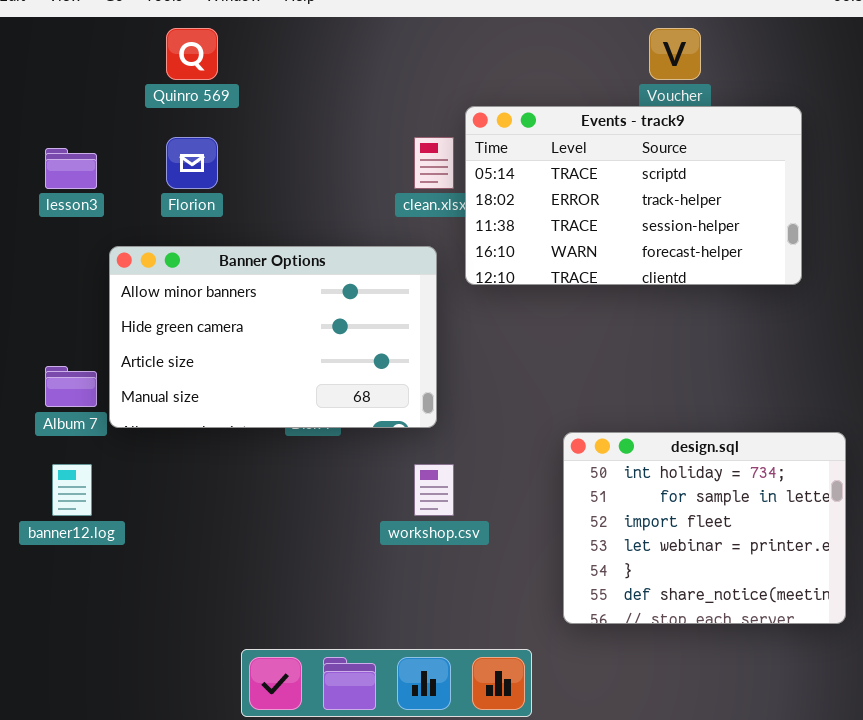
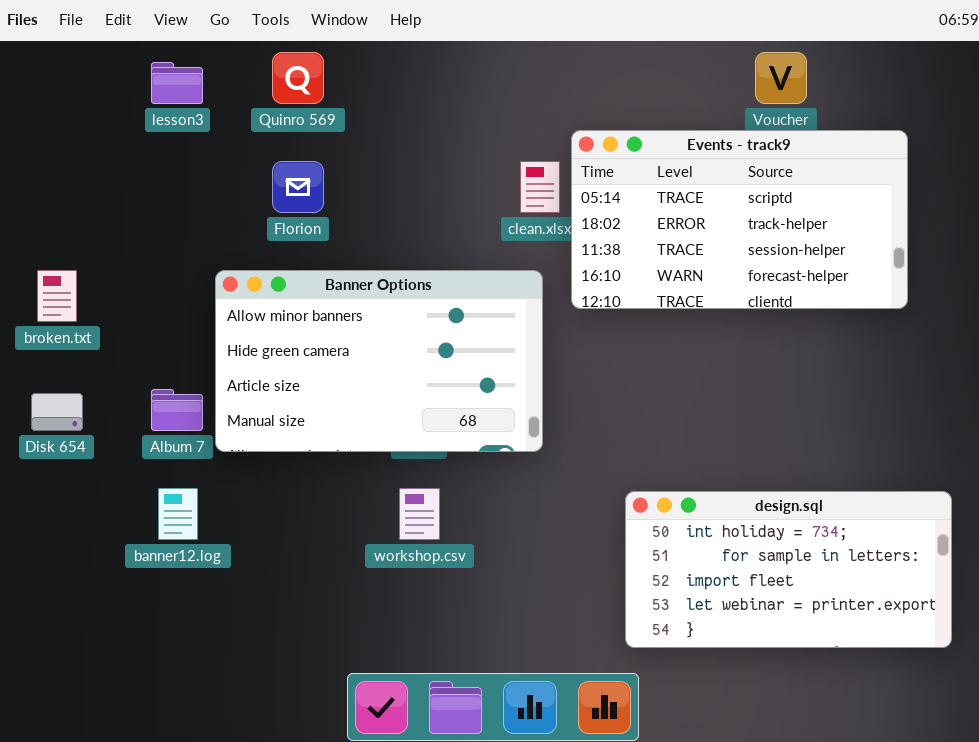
lesson3: [45,148,97,189] -> [151,62,203,104], moved
design.sql: [563,432,846,624] -> [625,491,952,648], resized
workshop.csv: [414,464,454,516] -> [399,488,440,540], moved

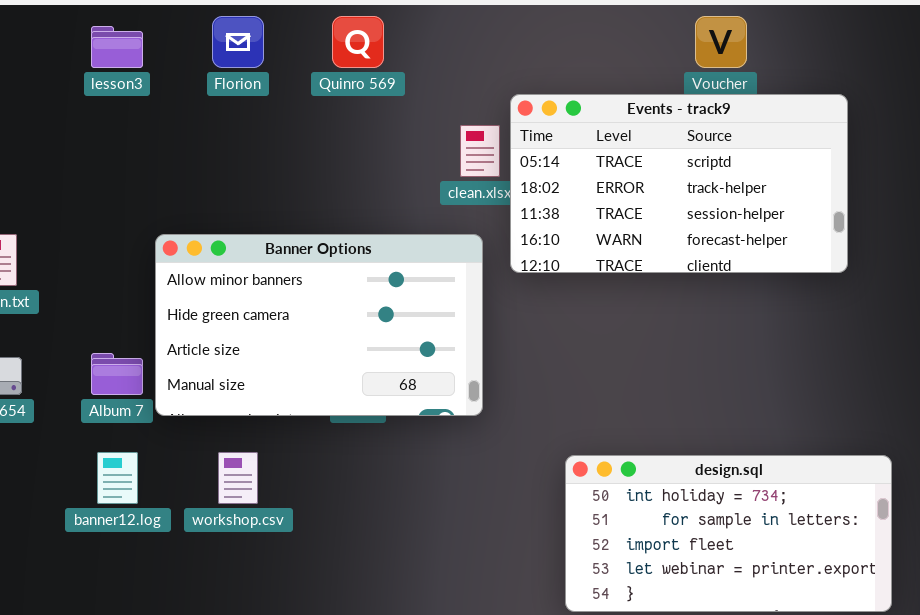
Quinro 569: [272,52,324,104] -> [332,16,384,68], moved
Florion: [272,161,324,213] -> [212,16,264,68], moved
workshop.csv: [399,488,440,540] -> [218,452,258,504], moved

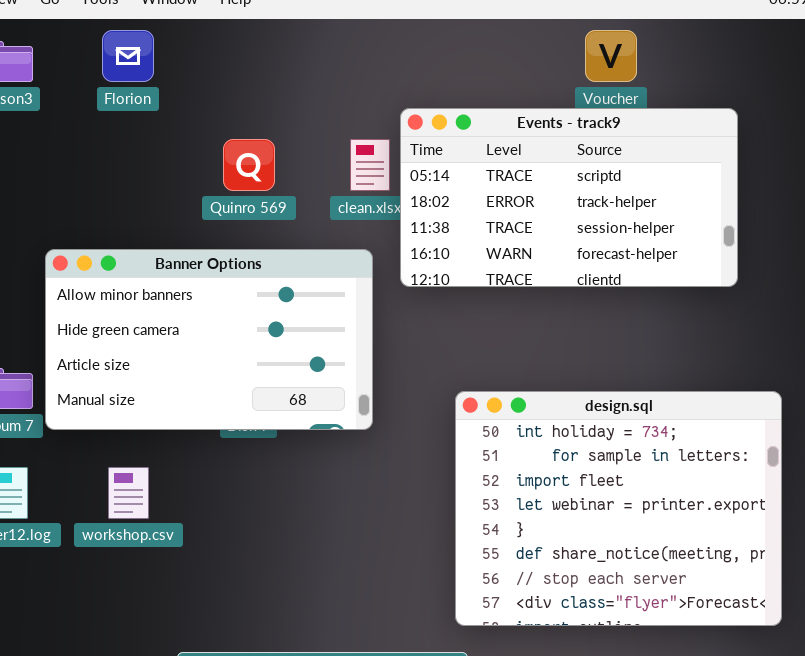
Quinro 569: [332,16,384,68] -> [223,139,275,191], moved
design.sql: [565,455,892,612] -> [455,391,782,626], resized

